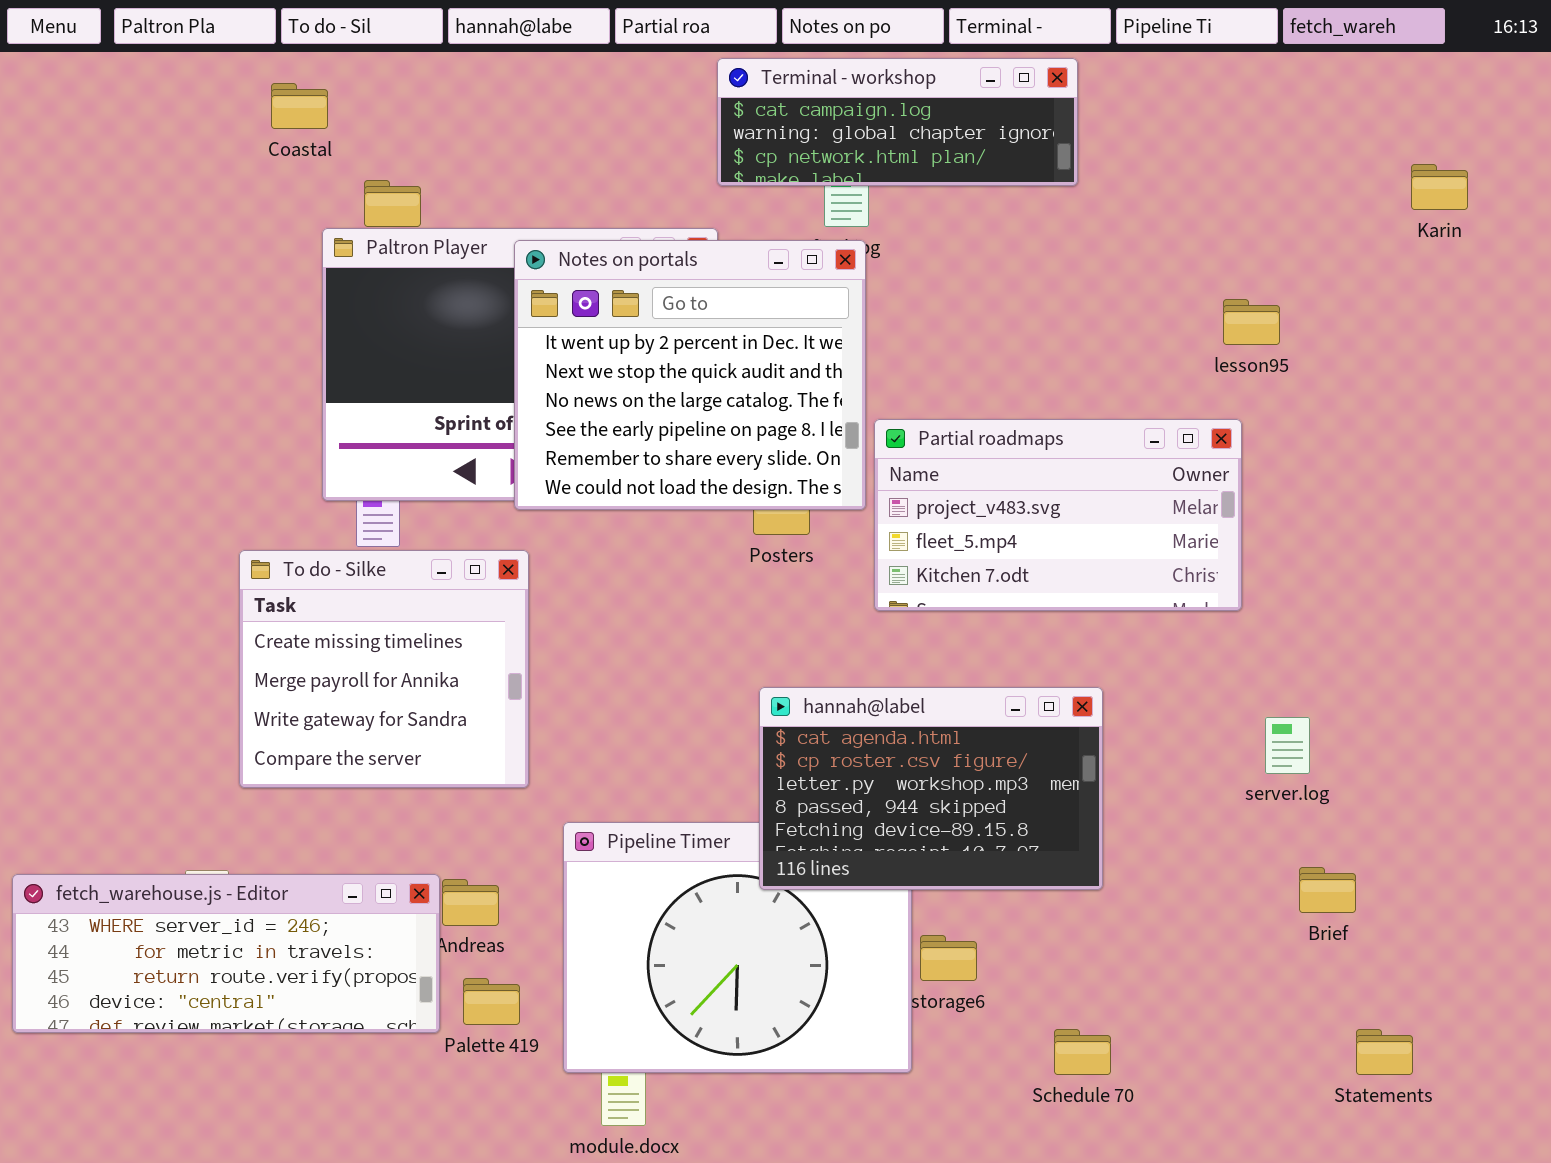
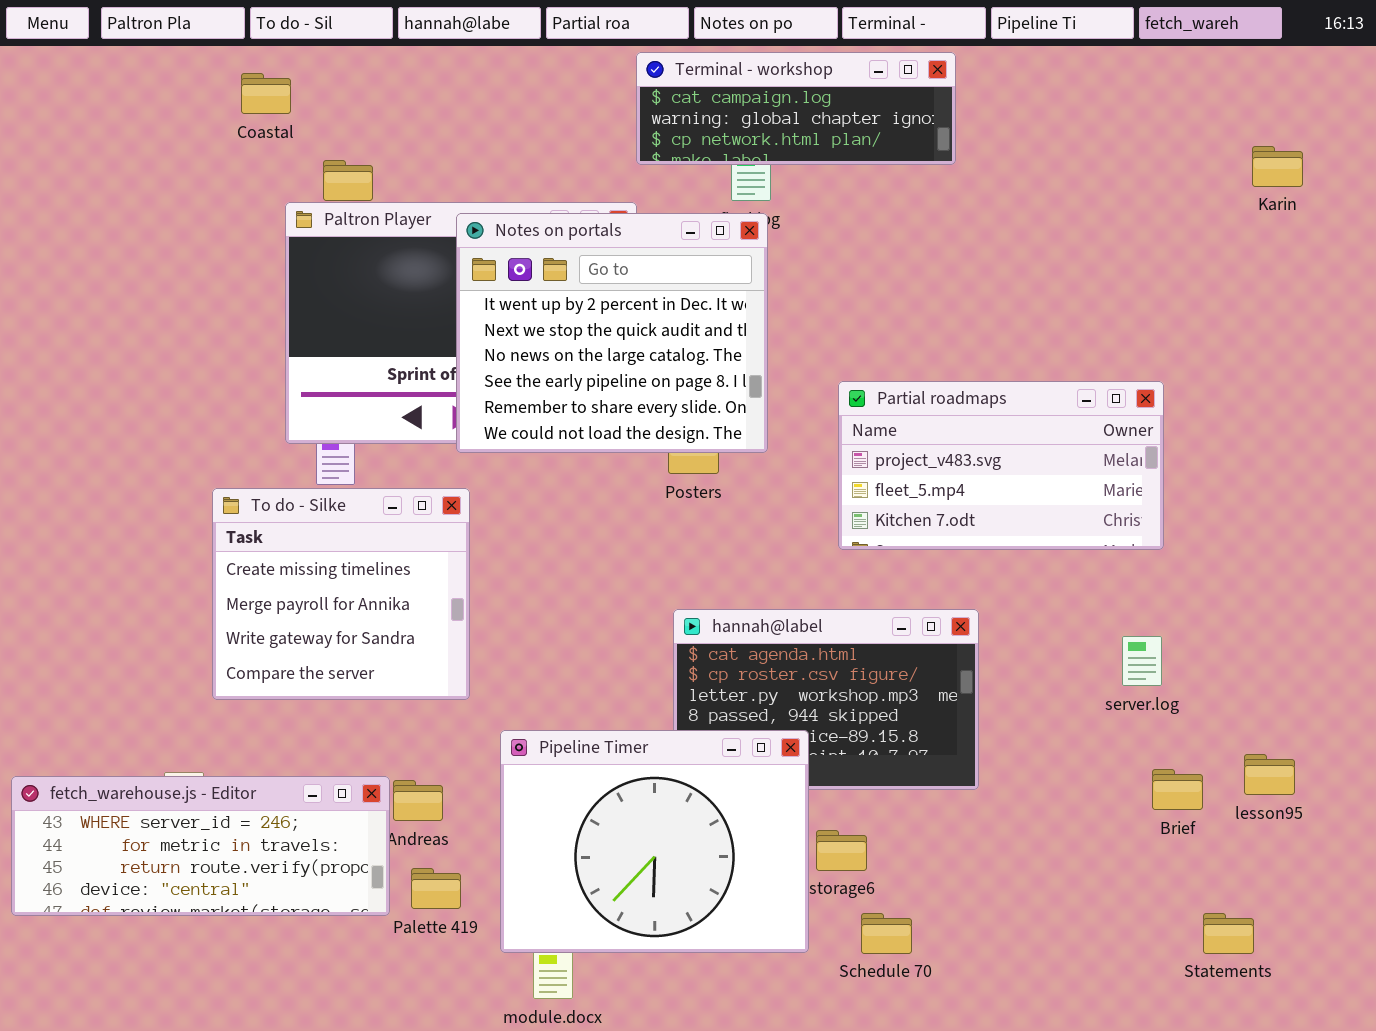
lesson95: [1223,299,1280,345] -> [1244,754,1295,795], moved
Partial roadmaps: [874,419,1242,611] -> [838,381,1164,550], moved
Pipeline Timer: [563,822,912,1073] -> [500,730,809,953], raised
Schedule 70: [1054,1029,1111,1075] -> [861,913,912,954], moved

